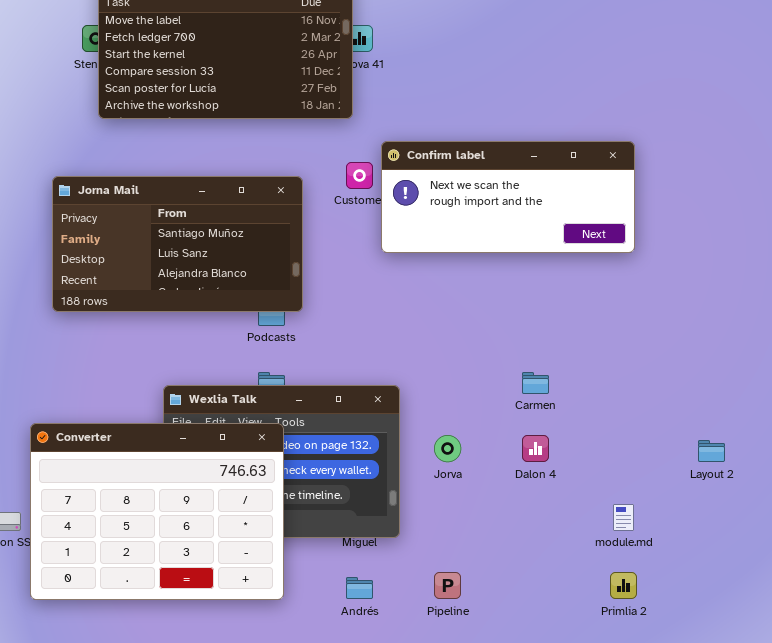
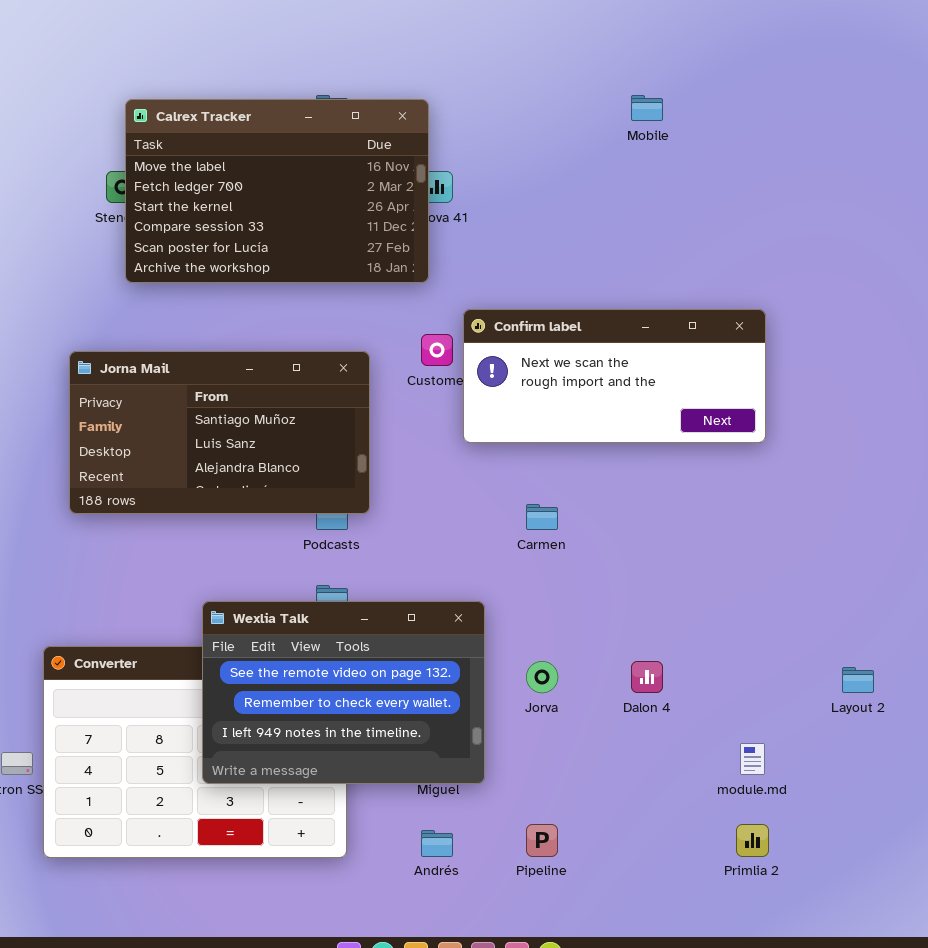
Carmen: [522,372,549,394] -> [526,504,558,530], moved
Wexlia Talk: [163,385,400,538] -> [202,601,485,784], raised

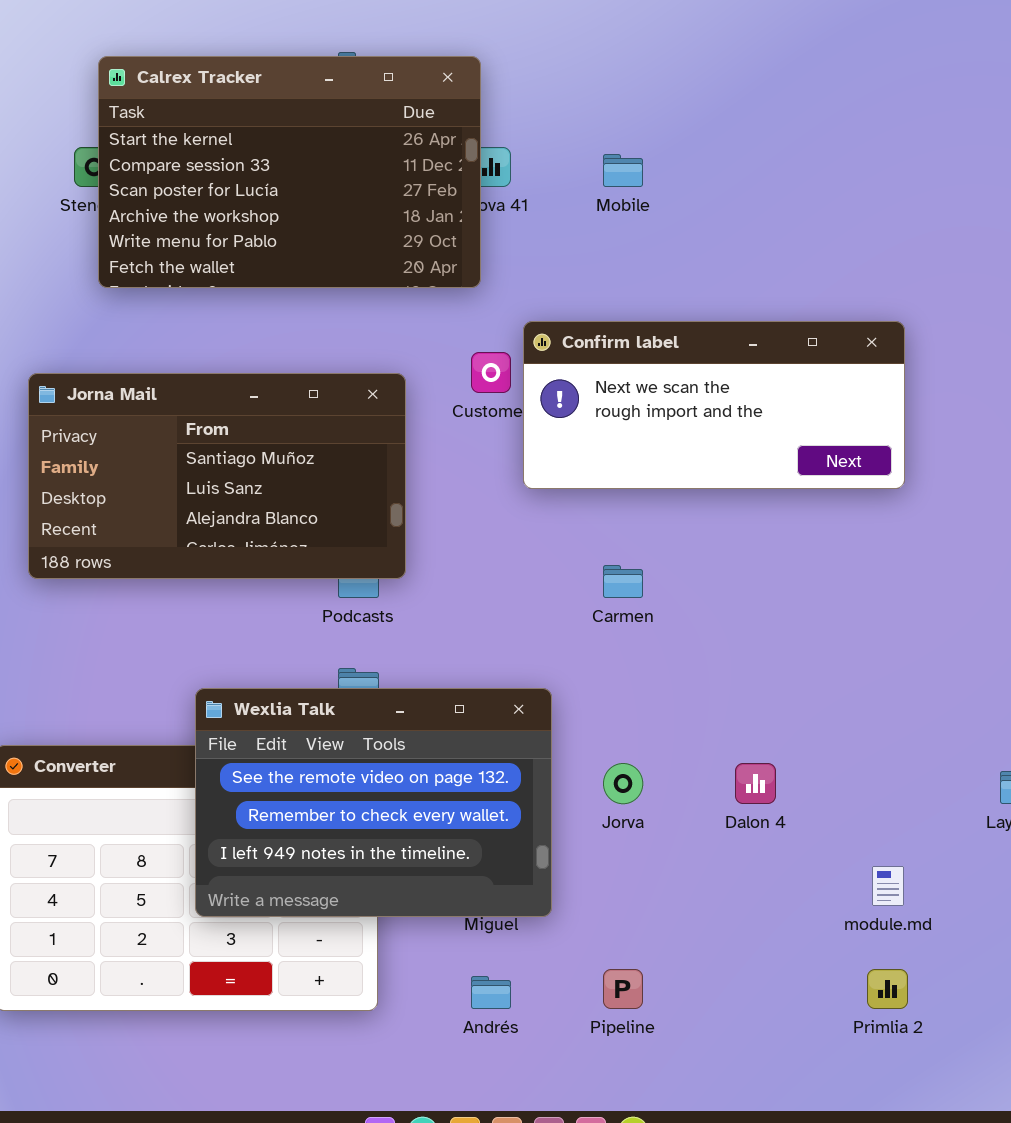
Mobile: [631,95,663,121] -> [603,154,643,187], moved
Calrex Tracker: [125,99,429,283] -> [98,56,481,288], scrolled down 2 rows

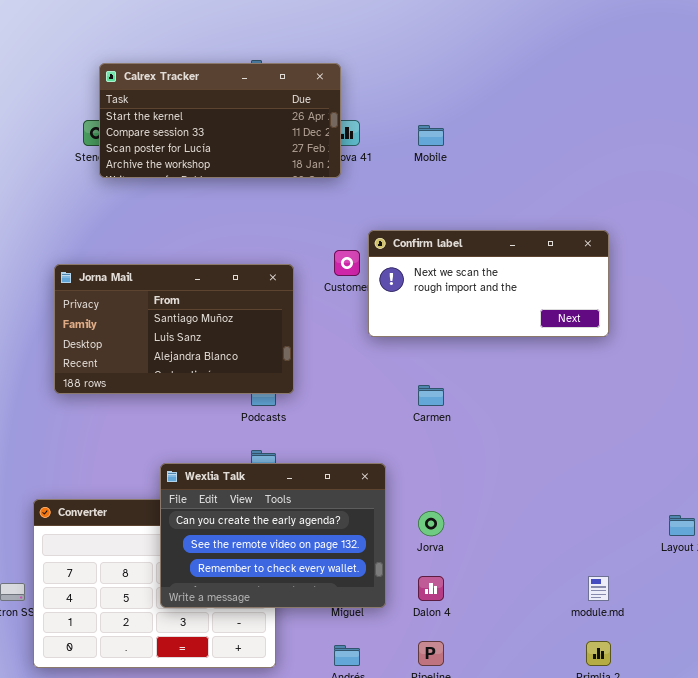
Calrex Tracker: [98,56,481,288] -> [99,63,341,178], resized
Wexlia Talk: [195,688,552,917] -> [160,463,386,608], scrolled up 1 row
Dalon 4: [735,763,776,804] -> [418,576,444,601], moved

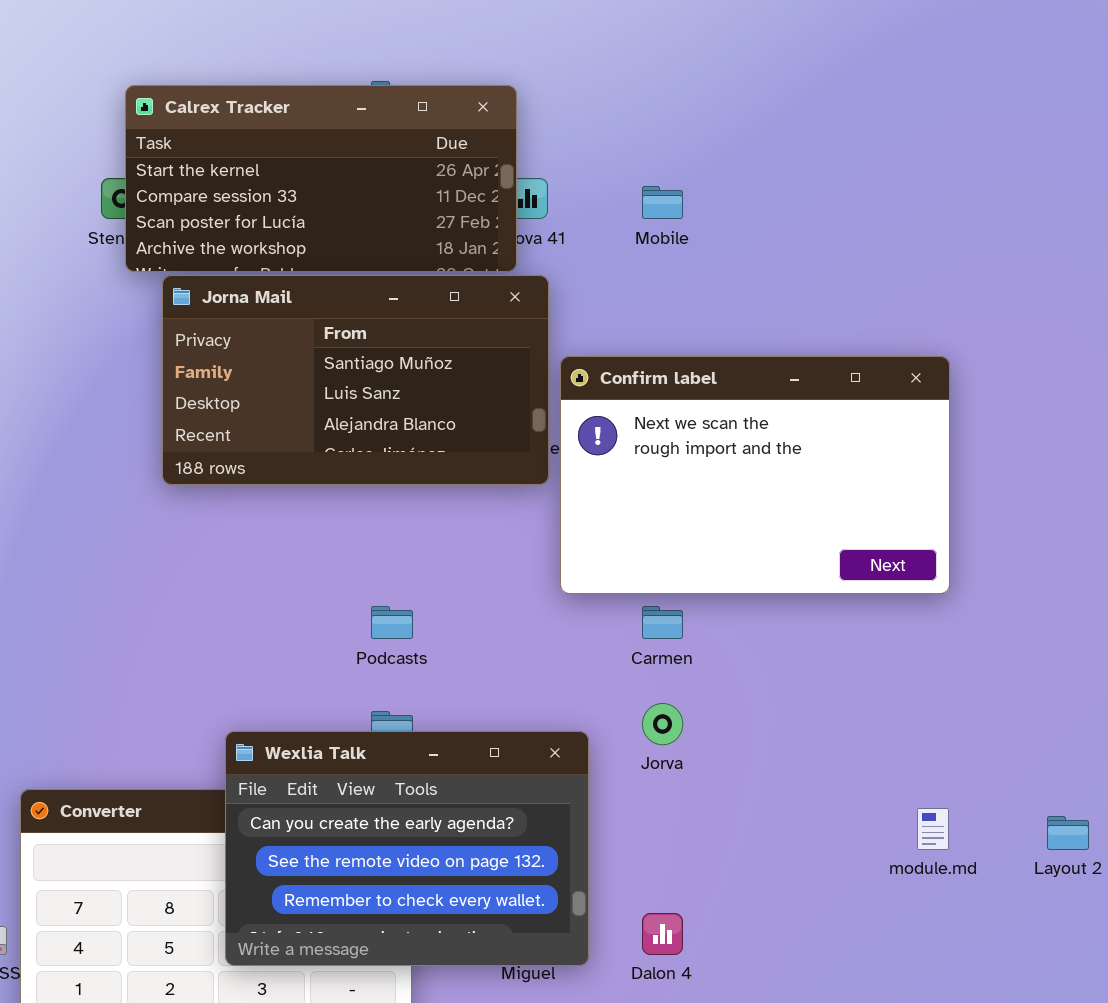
Confirm label: [368,230,609,337] -> [560,356,950,594], resized
Jorna Mail: [54,264,294,394] -> [162,275,549,485], moved
Jorva: [418,511,444,536] -> [642,703,683,745], moved
module.md: [588,576,609,601] -> [917,808,949,850], moved

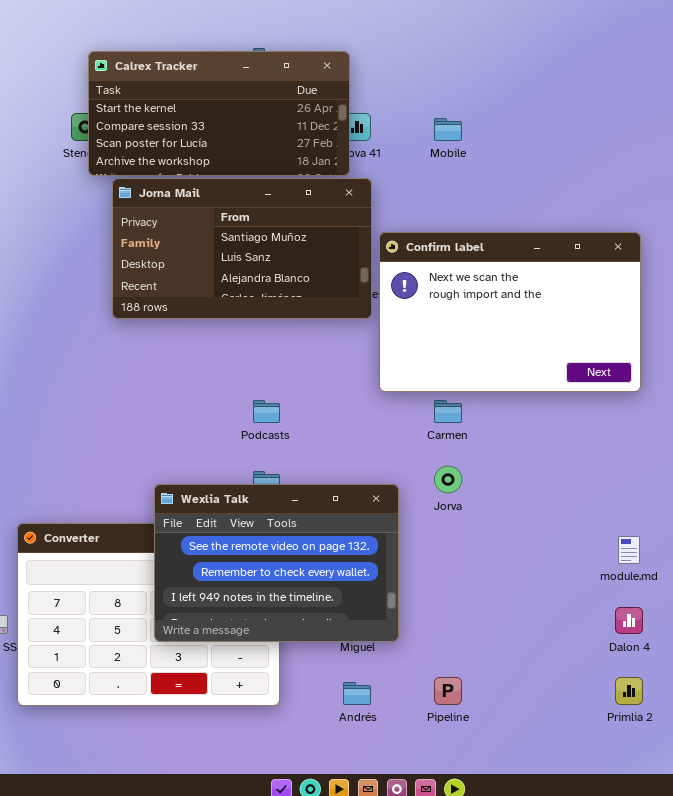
Wexlia Talk: [225,731,589,966] -> [154,484,399,642], scrolled down 1 row
Dalon 4: [642,913,683,955] -> [615,607,643,634], moved

